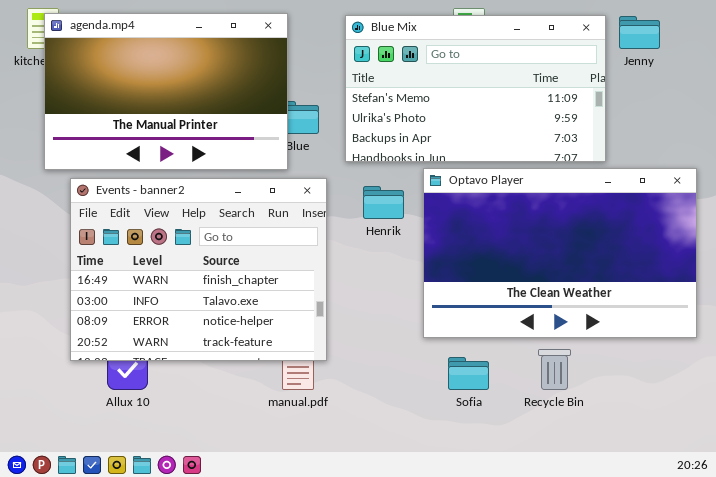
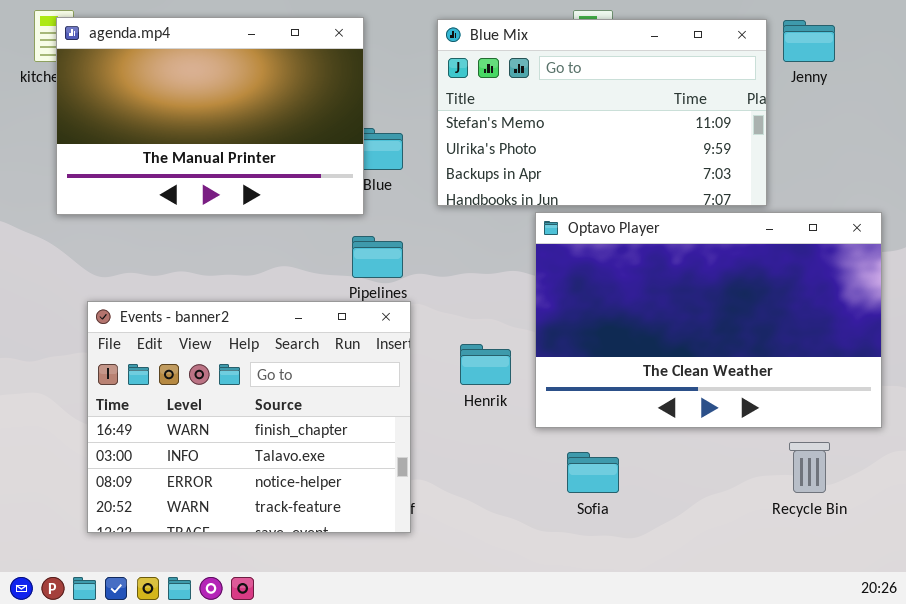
Events - banner2: [70,178,327,361] -> [87,301,411,533], moved
Henrik: [363,186,404,219] -> [460,344,511,385], moved
Recycle Bin: [538,349,571,390] -> [789,442,830,493], moved

